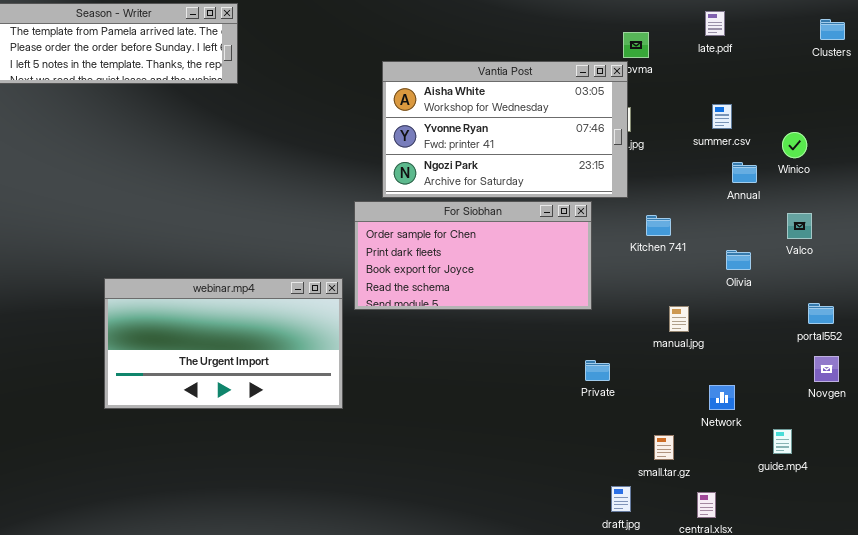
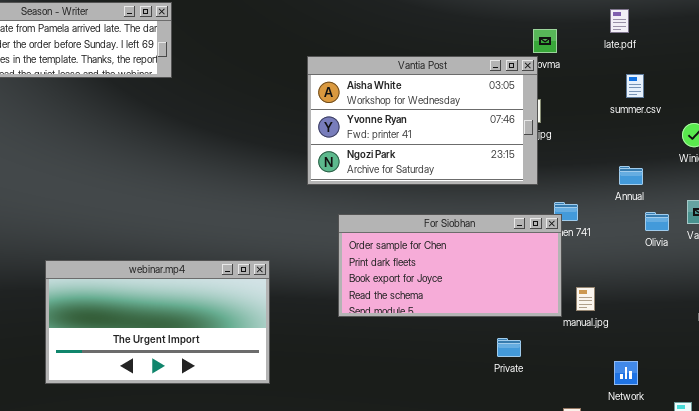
summer.csv: [712,104,732,129] -> [626,74,644,98], moved
Annual: [732,162,757,183] -> [619,166,643,185], moved
For Siobhan: [354,201,592,310] -> [338,214,562,317], moved
Olivia: [726,250,751,270] -> [645,212,669,231], moved

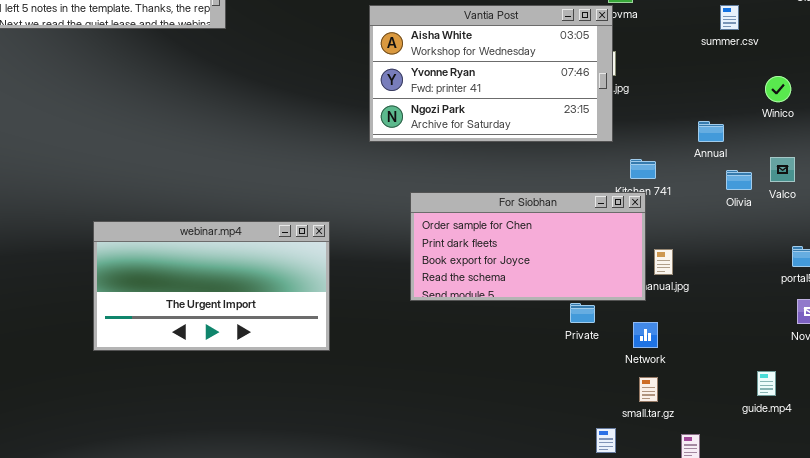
summer.csv: [626,74,644,98] -> [720,5,739,30], moved
For Siobhan: [338,214,562,317] -> [410,192,646,301], moved
Network: [614,361,638,385] -> [633,322,658,348], moved

